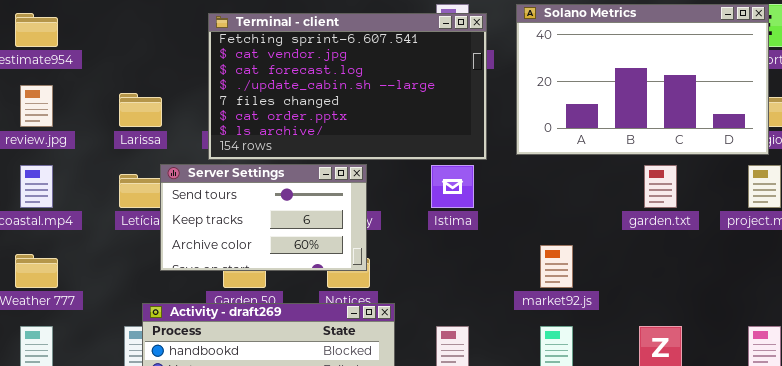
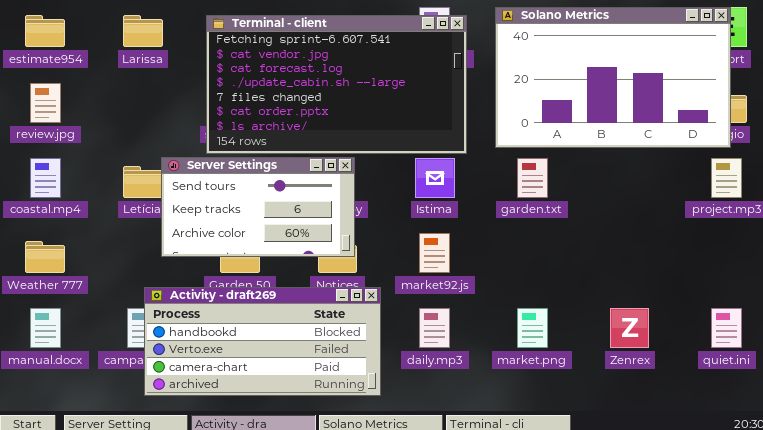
Larissa: [119,93,162,127] -> [123,15,163,47], moved
garden.txt: [644,165,677,208] -> [517,158,548,198], moved
market92.js: [540,245,573,288] -> [419,233,450,273], moved

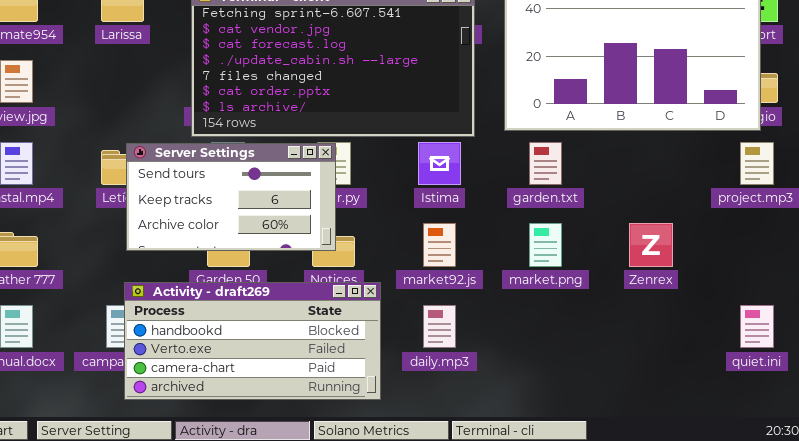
Server Settings: [161,157,355,257] -> [126,143,336,251], moved
market.png: [517,308,548,348] -> [529,223,562,267], moved
Zenrex: [610,308,649,348] -> [629,223,673,267], moved

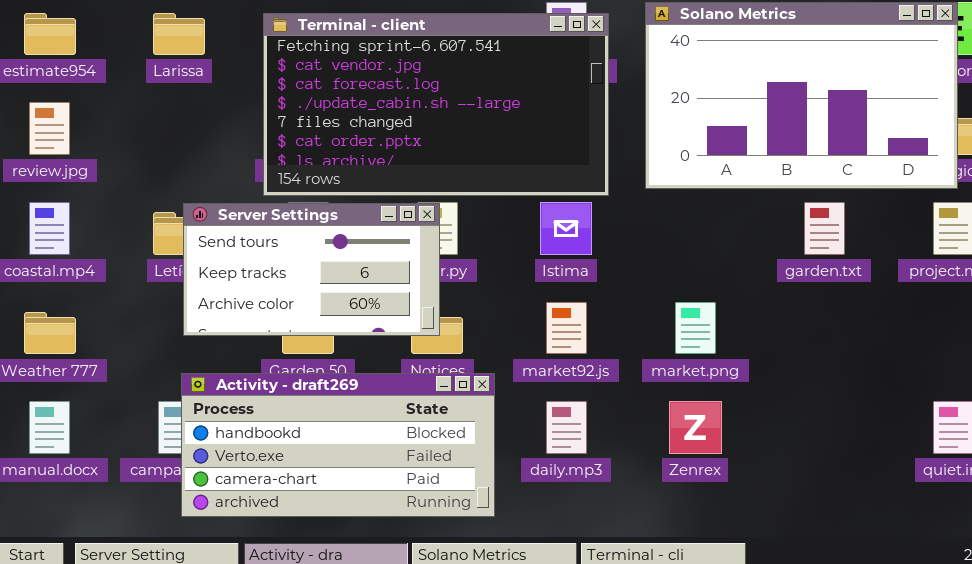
garden.txt: [529,142,562,185] -> [804,202,845,255], moved
Zenrex: [629,223,673,267] -> [669,401,722,454], moved

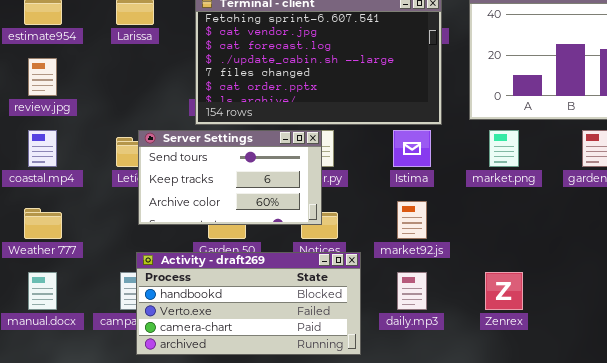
market.png: [675,302,716,354] -> [489,130,519,167], moved

